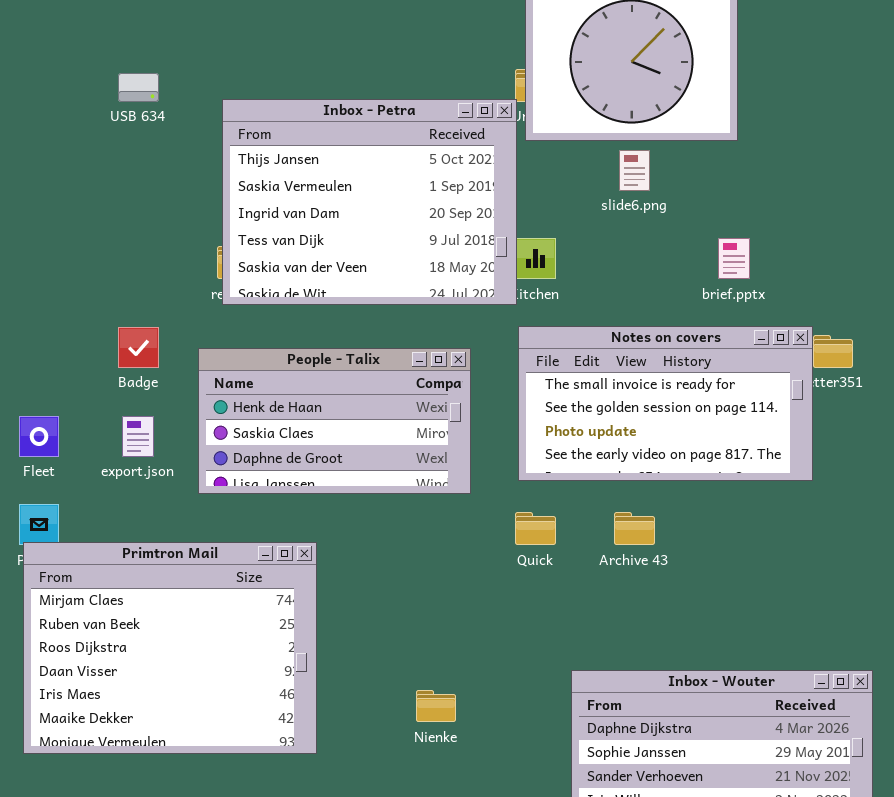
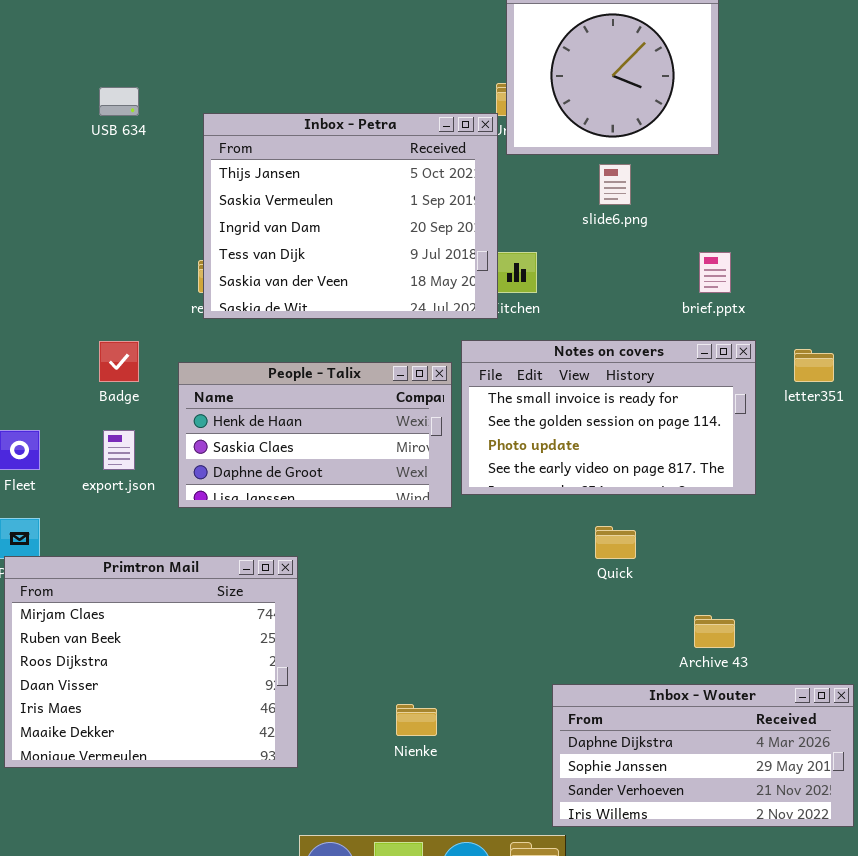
Notes on covers: [518,326,813,481] -> [461,340,756,495], moved
Quick: [515,512,556,545] -> [595,526,636,559], moved
Archive 43: [614,512,655,545] -> [694,615,735,648], moved

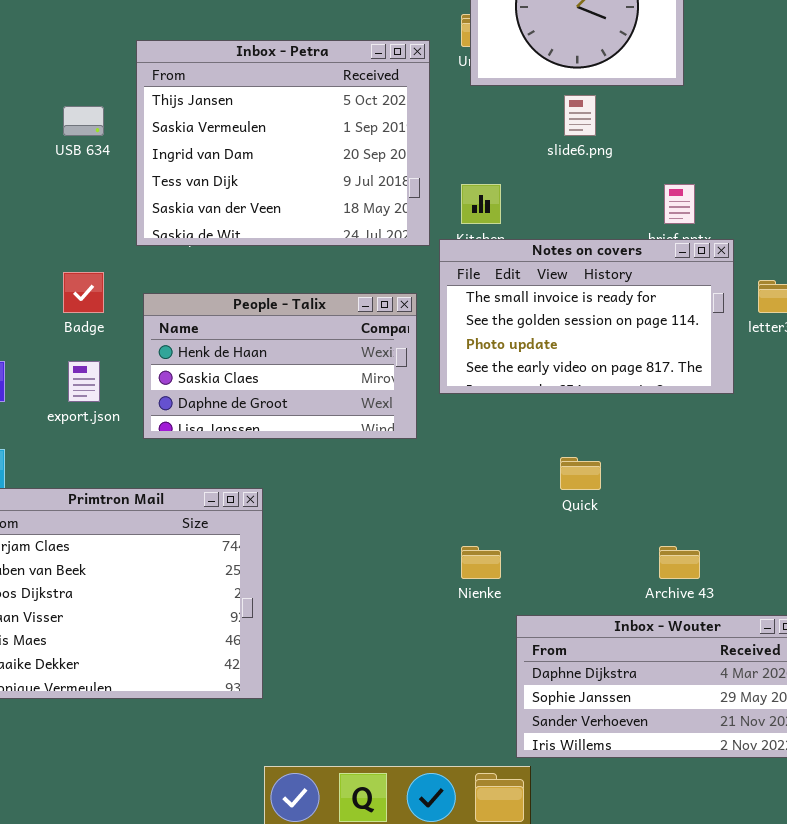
USB 634: [99,87,139,116] -> [63,106,104,136], moved
Inbox - Petra: [203,113,498,319] -> [136,40,430,246], moved
Notes on covers: [461,340,756,495] -> [439,239,734,394], moved
Nienke: [396,704,437,736] -> [461,546,501,579], moved

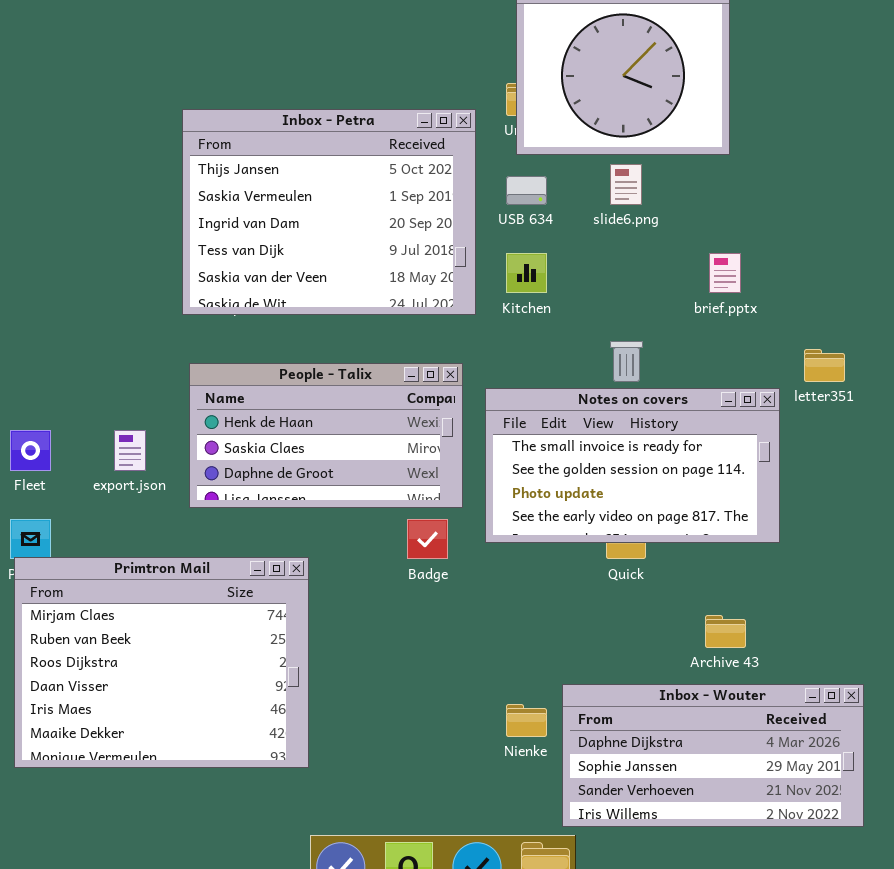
USB 634: [63,106,104,136] -> [506,176,547,205], moved
Notes on covers: [439,239,734,394] -> [485,388,780,543], moved
Badge: [63,272,104,313] -> [407,519,448,559], moved
Nienke: [461,546,501,579] -> [506,704,547,737], moved

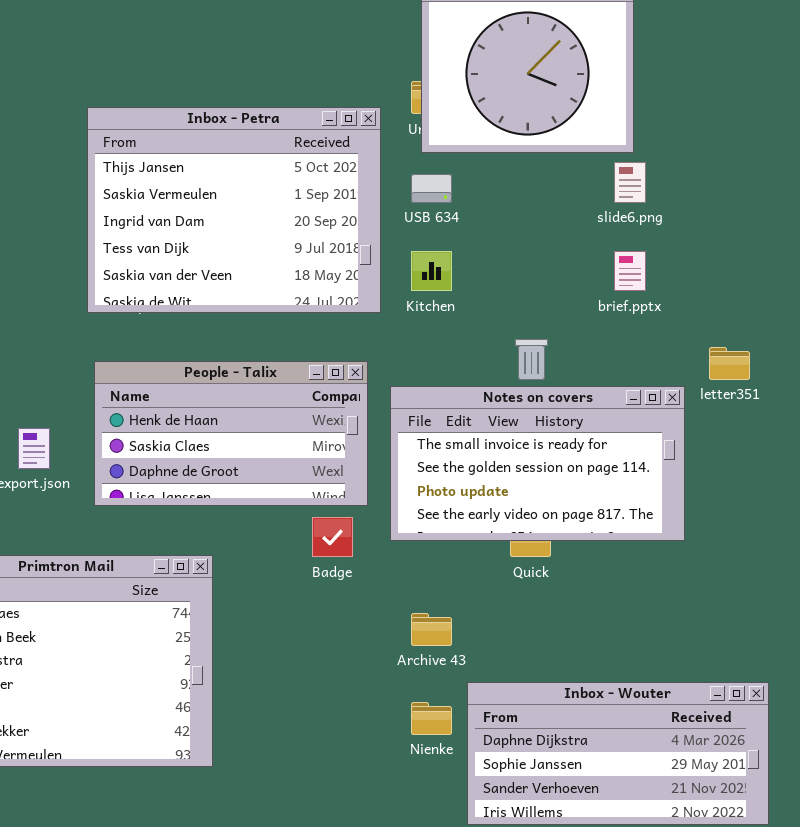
slide6.png: [610,164,642,205] -> [614,162,646,203], moved
Archive 43: [705,615,746,648] -> [411,613,452,646], moved

